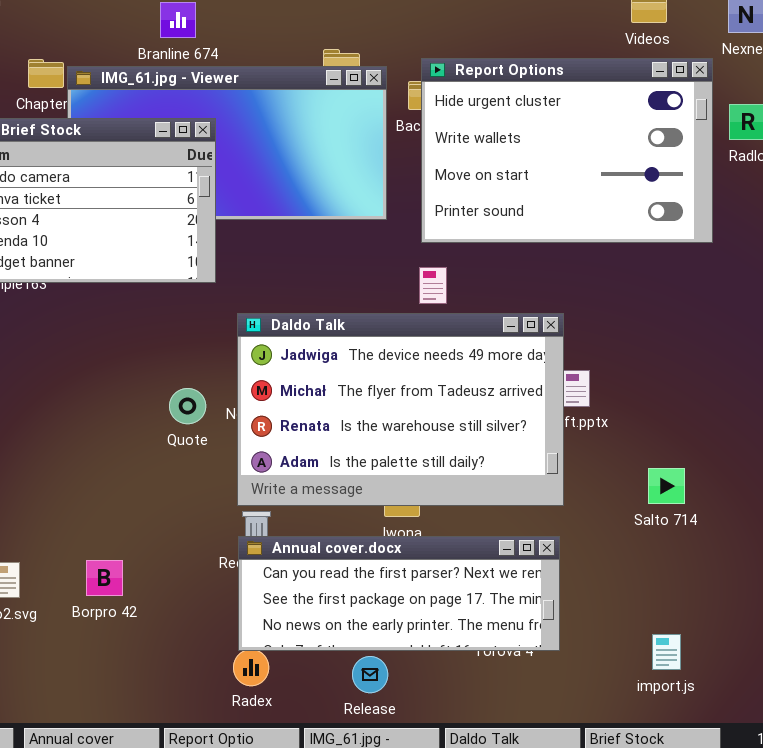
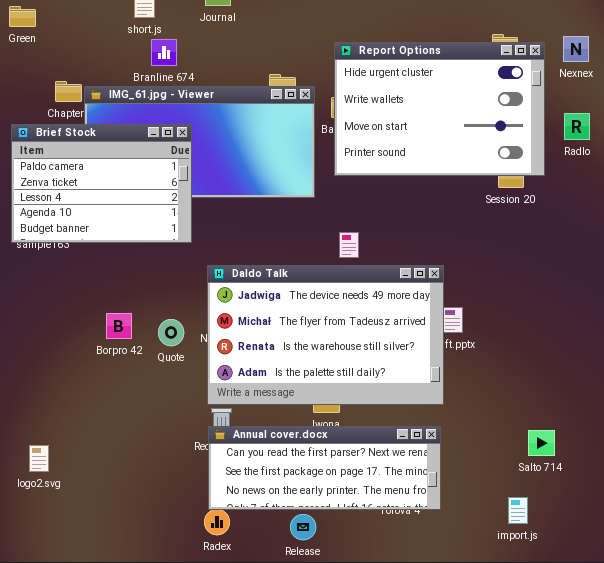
Report Options: [421,58,713,243] -> [334,42,545,176], moved
Salto 714: [648,468,685,504] -> [528,430,555,456], moved
Borpro 42: [86,560,123,596] -> [106,313,132,339], moved

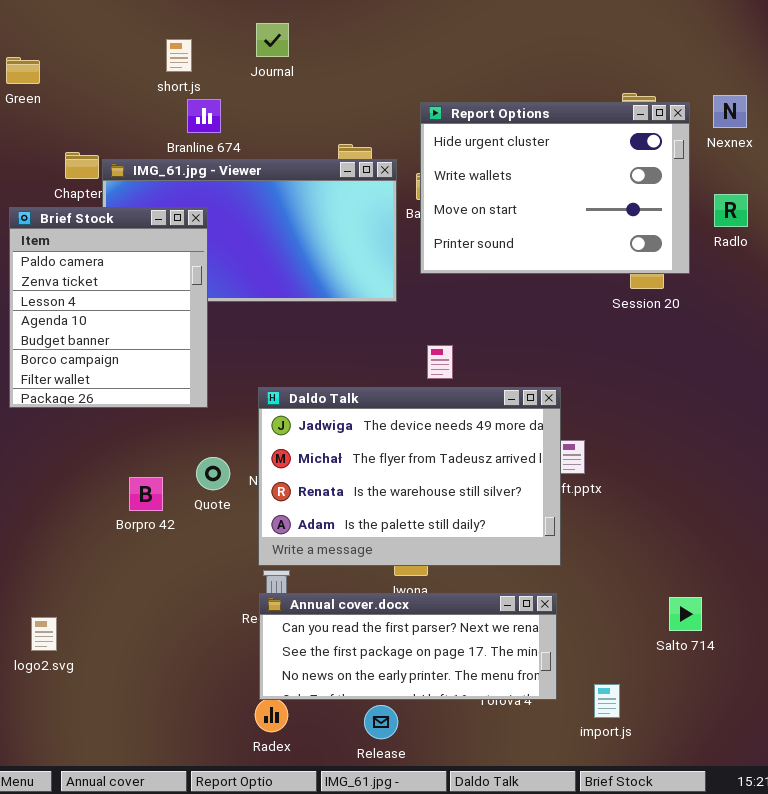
Brief Stock: [11,124,192,243] -> [9,207,208,408], resized
Borpro 42: [106,313,132,339] -> [129,477,163,511], moved
import.js: [508,497,528,524] -> [594,684,620,718], moved

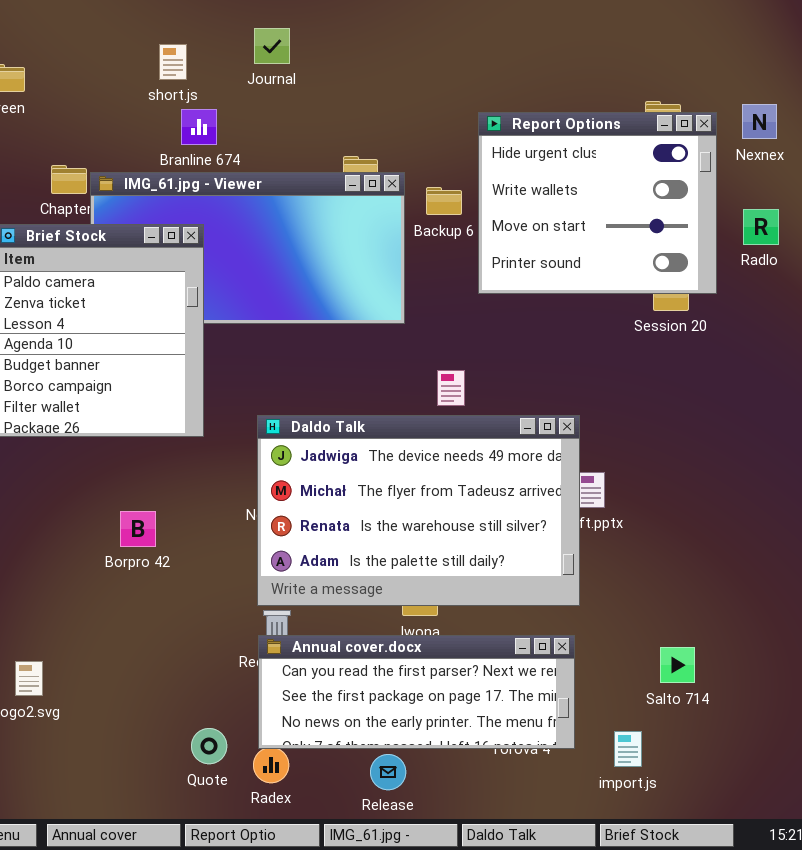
Report Options: [420,102,690,274] -> [478,112,717,294], resized
Quote: [196,457,230,490] -> [191,728,227,764], moved
Salto 714: [669,597,702,631] -> [660,647,695,683], moved

